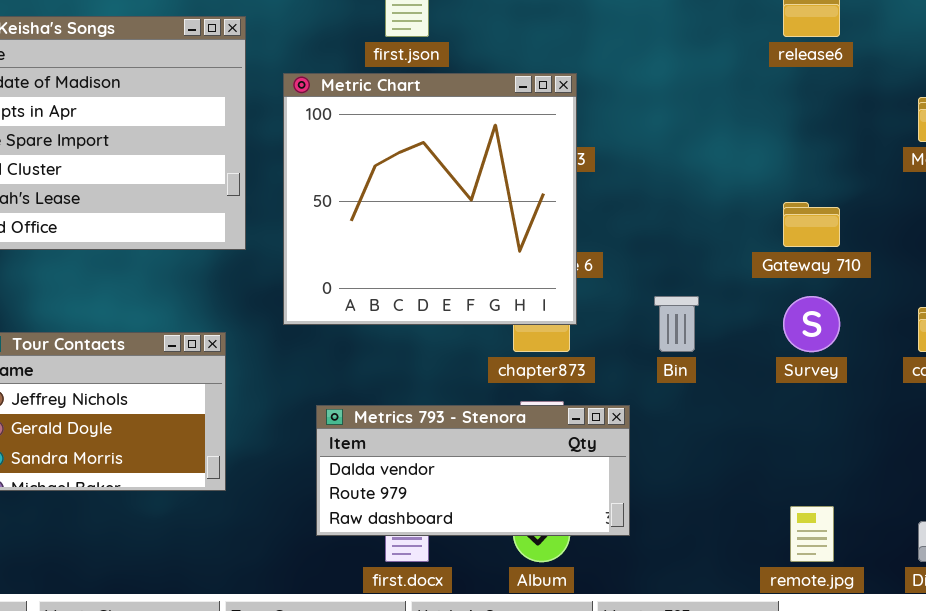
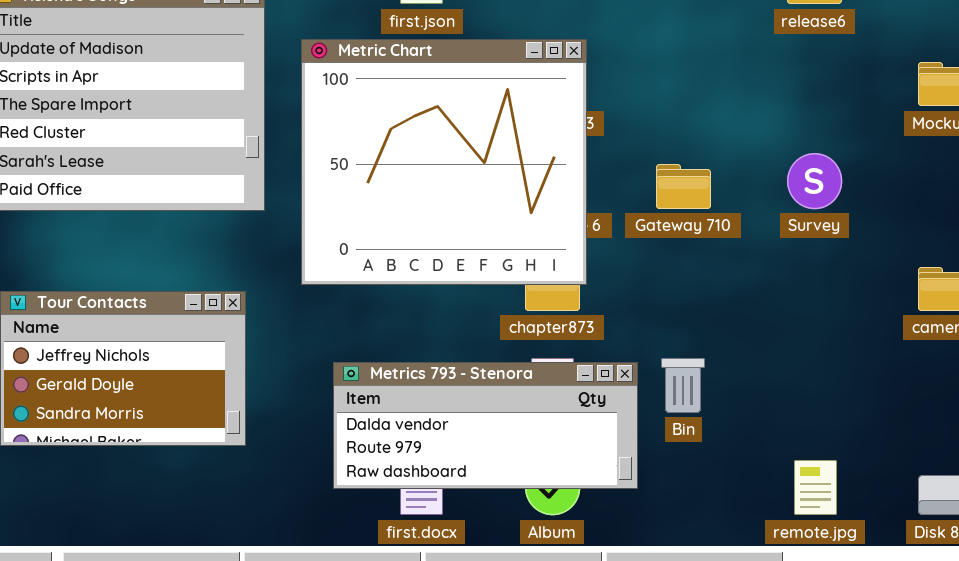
Gateway 710: [783,202,840,247] -> [656,164,711,209], moved
Bin: [654,296,699,352] -> [661,358,705,413], moved
Survey: [783,296,840,352] -> [787,153,842,209], moved

